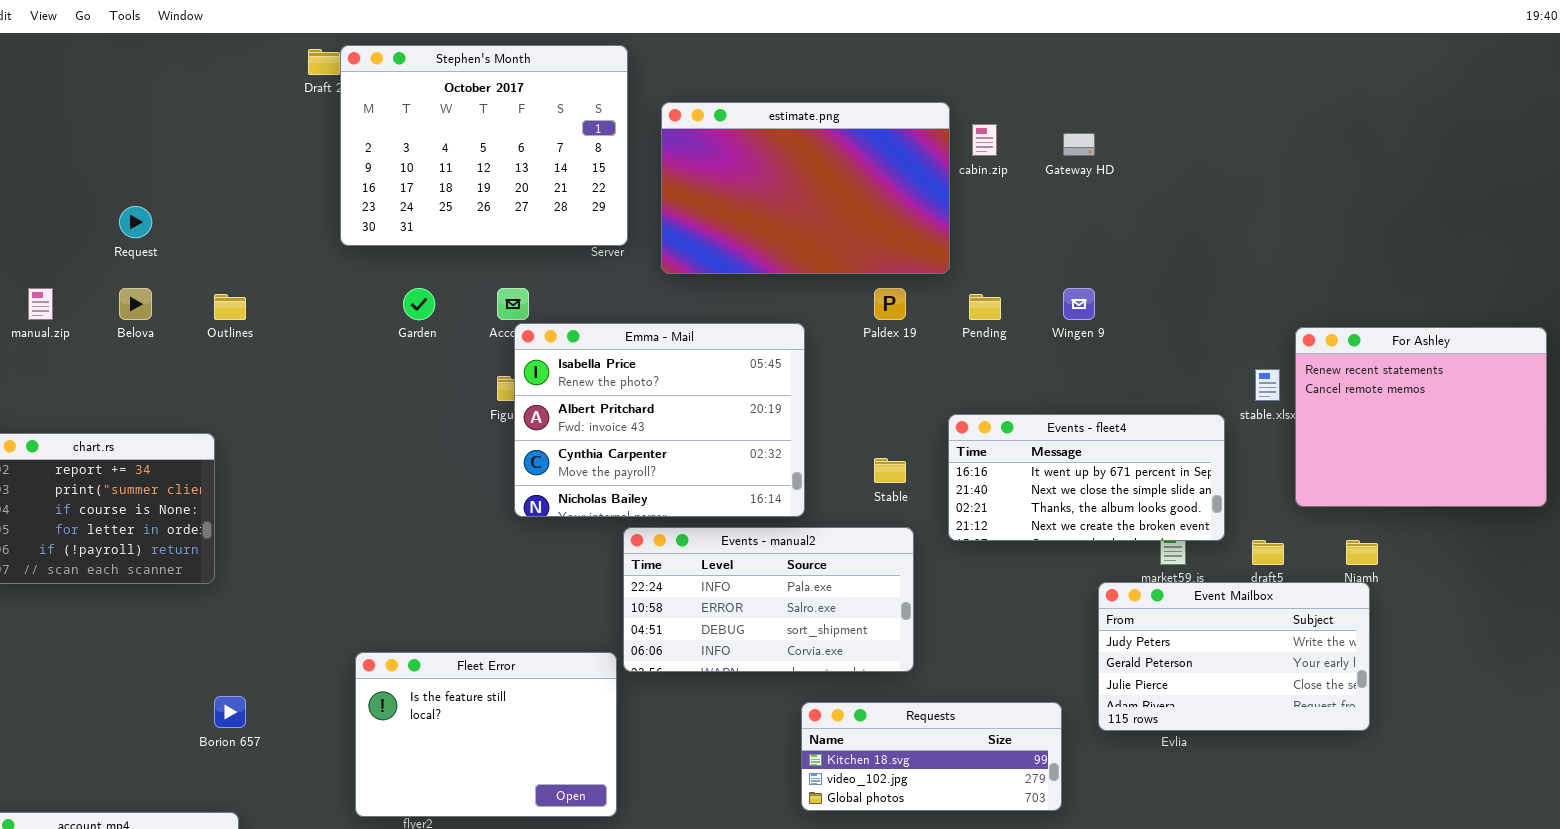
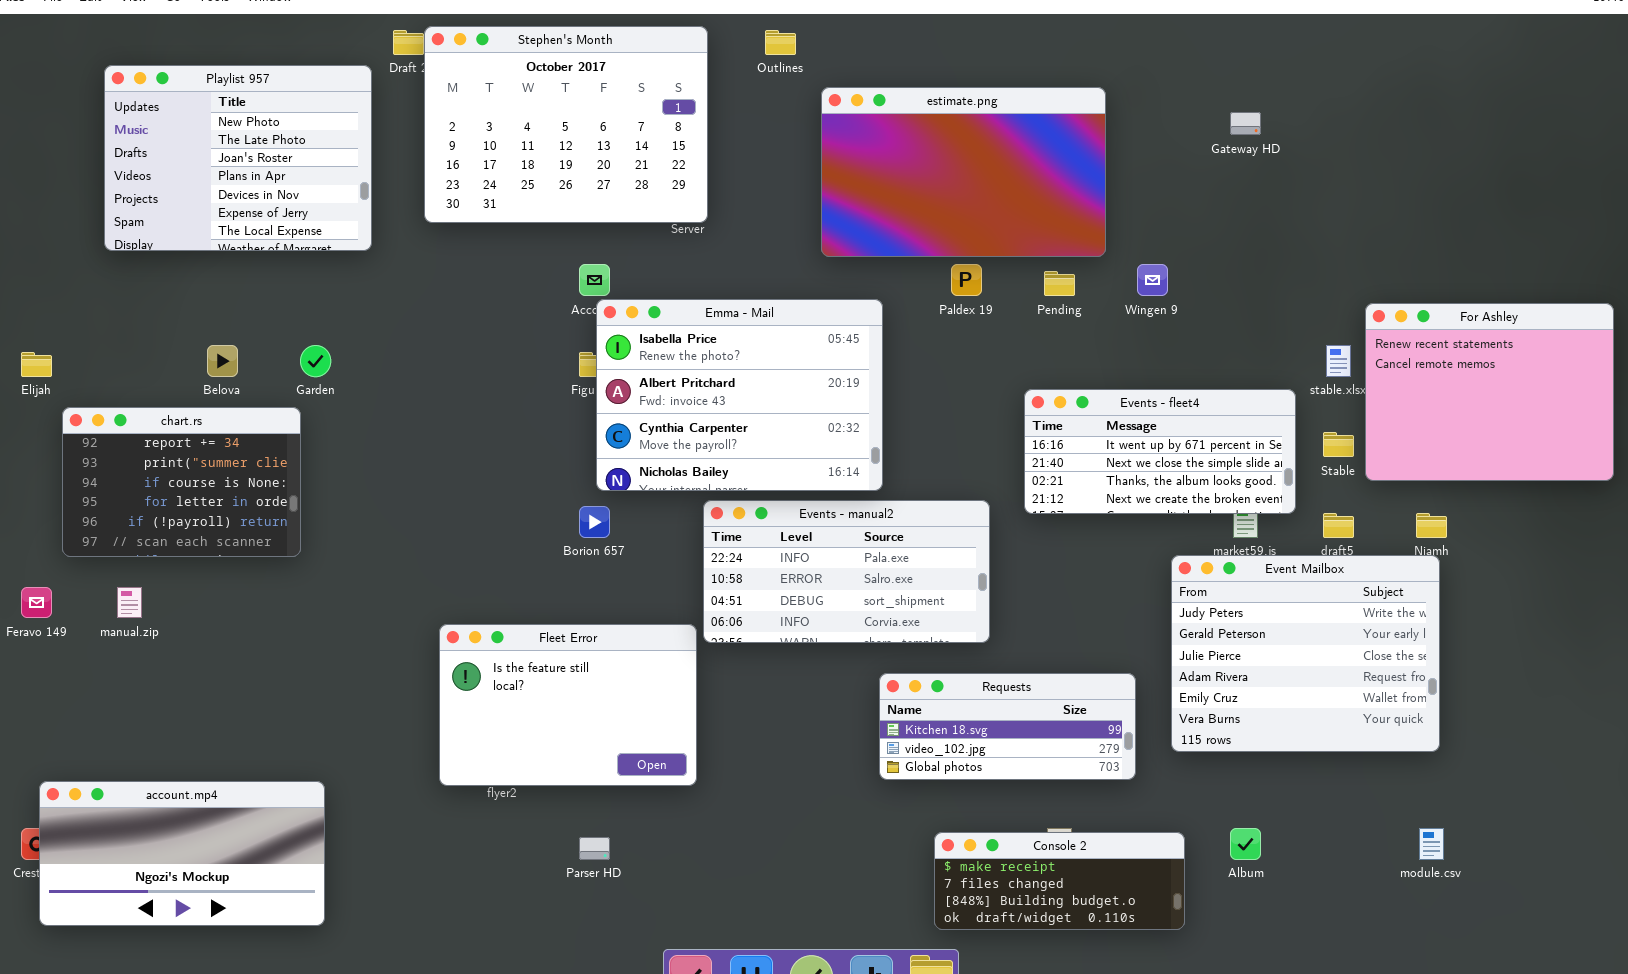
Playlist 957: none -> [104,65,372,251], opened
estimate.png: [661,102,950,274] -> [821,87,1106,257], moved
Gateway HD: [1063,133,1095,156] -> [1230,112,1261,135], moved
manual.zip: [28,288,53,320] -> [117,587,142,618], moved
Belova: [119,288,152,320] -> [207,345,238,377], moved
Garden: [403,288,435,320] -> [300,345,331,377], moved
Outlines: [214,294,246,320] -> [765,30,796,55], moved
Stable: [874,458,906,483] -> [1323,432,1354,457], moved
Event Mailbox: [1098,582,1370,731] -> [1171,555,1440,752], resized
Borion 657: [214,696,246,728] -> [579,506,610,538], moved

